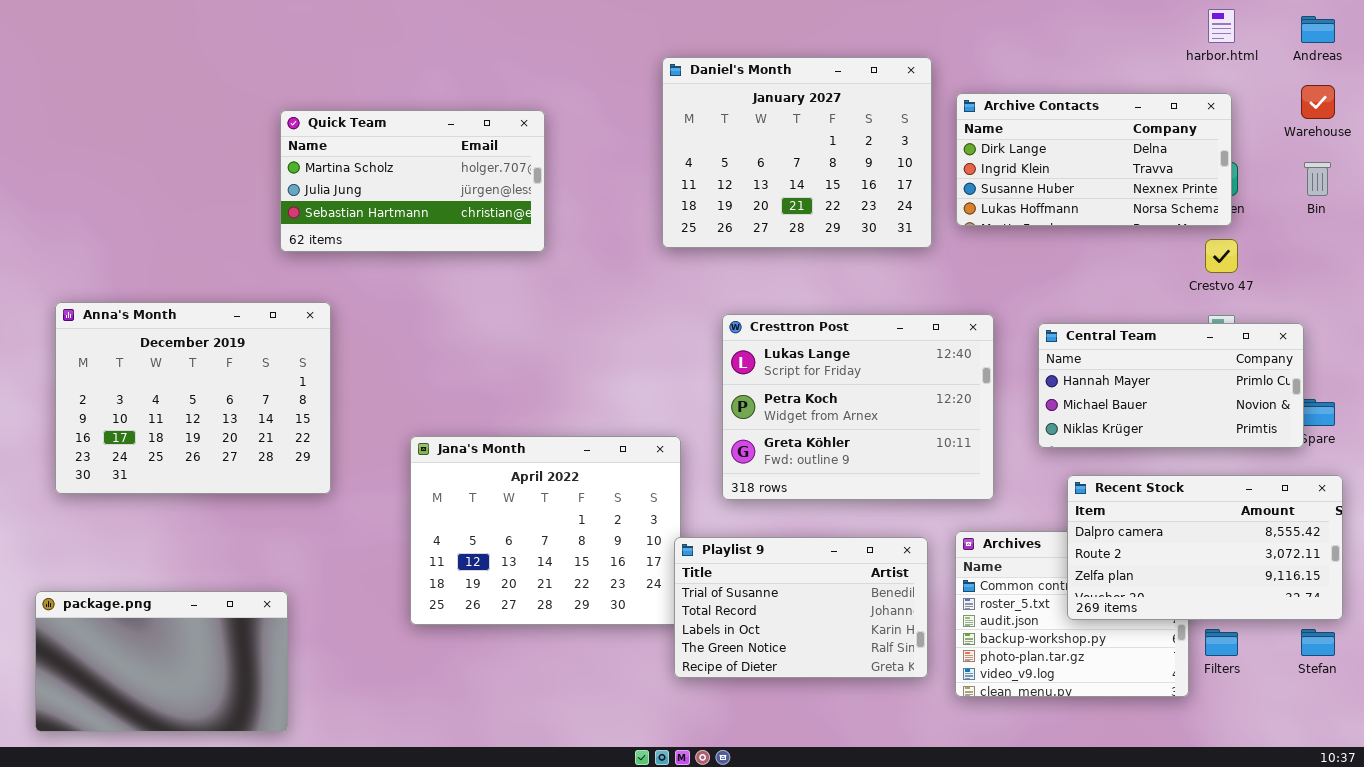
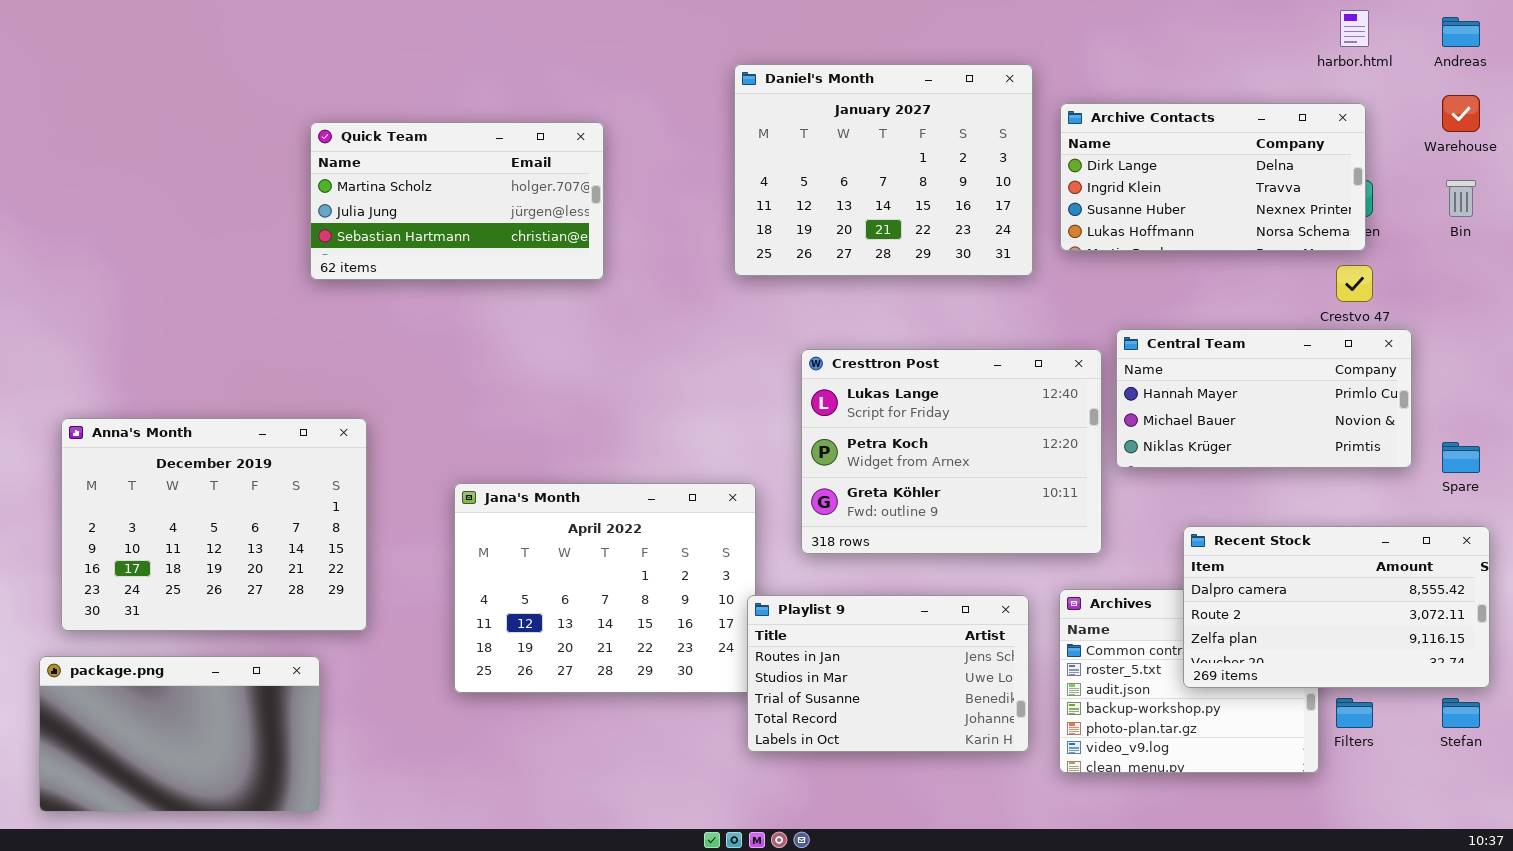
Anna's Month: [55,302,331,494] -> [61,418,367,631], moved
Central Team: [1038,323,1304,448] -> [1116,329,1412,468], moved
Playlist 9: [674,537,928,678] -> [747,595,1029,752], scrolled up 2 rows

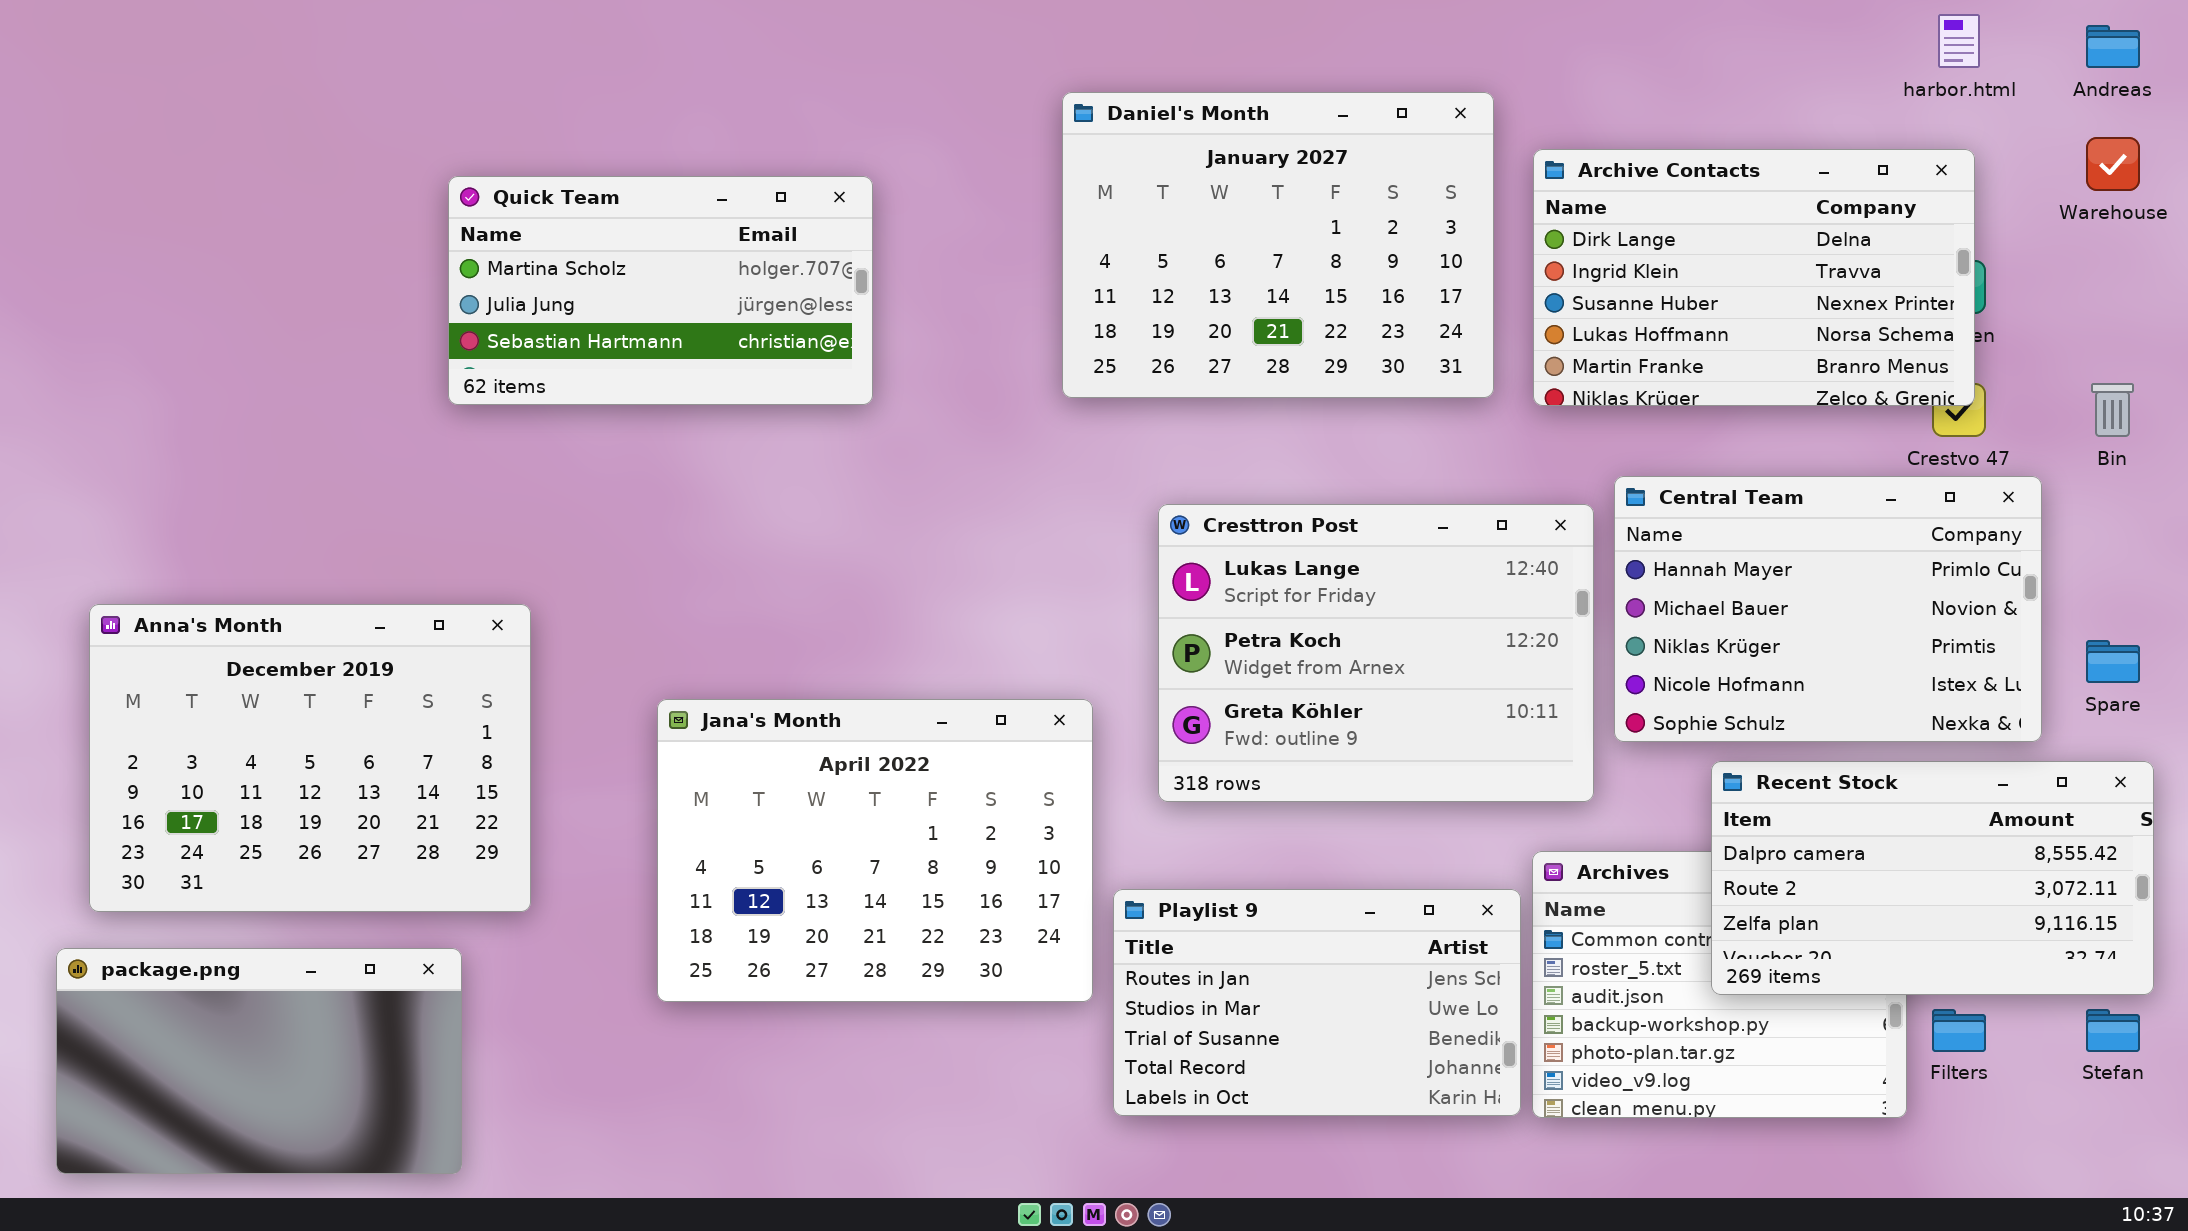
Archive Contacts: [1060,103,1366,251] -> [1533,149,1975,406], resized
Bin: [1446,180,1476,217] -> [2091,383,2134,437], moved
Central Team: [1116,329,1412,468] -> [1614,476,2042,742], resized
Playlist 9: [747,595,1029,752] -> [1113,889,1521,1116], moved

